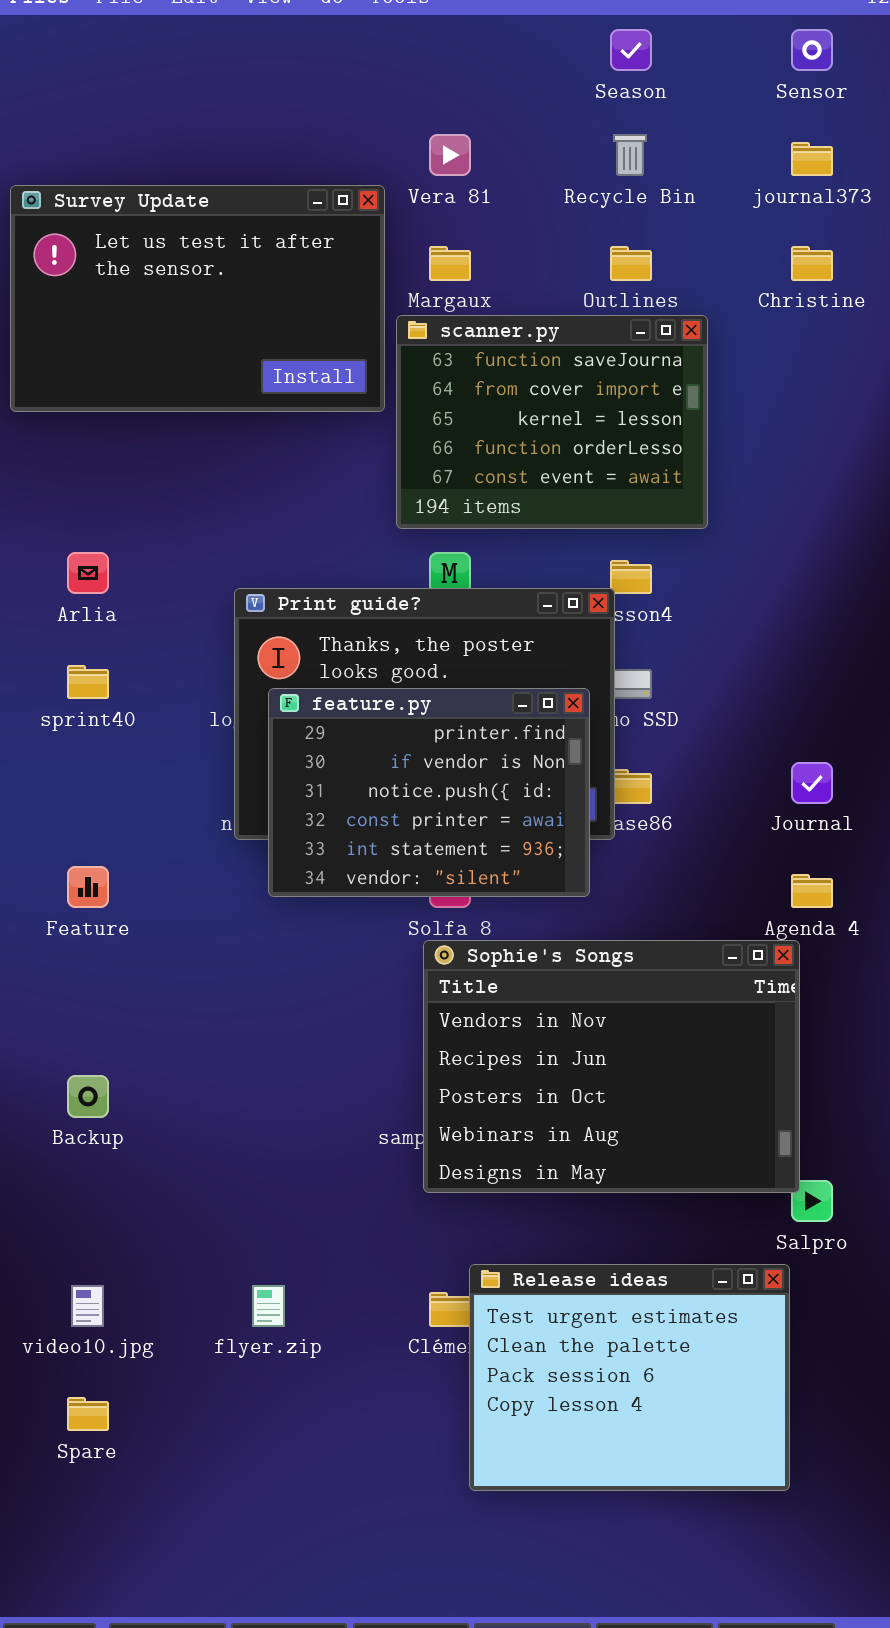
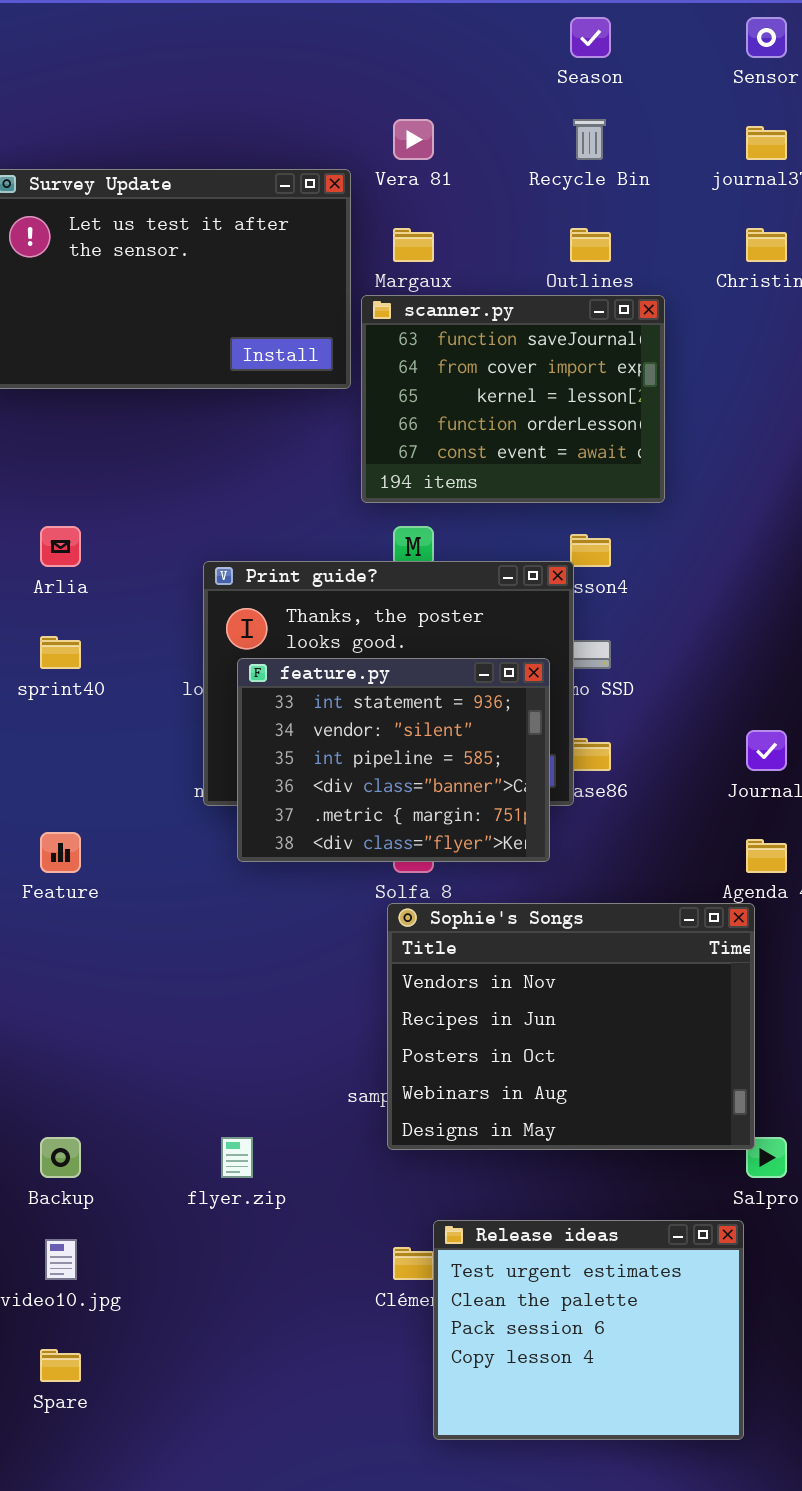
feature.py: [268,688,590,897] -> [237,658,550,862], scrolled down 4 rows
Backup: [67,1075,109,1118] -> [40,1137,81,1178], moved
flyer.zip: [252,1285,285,1327] -> [221,1137,253,1178], moved

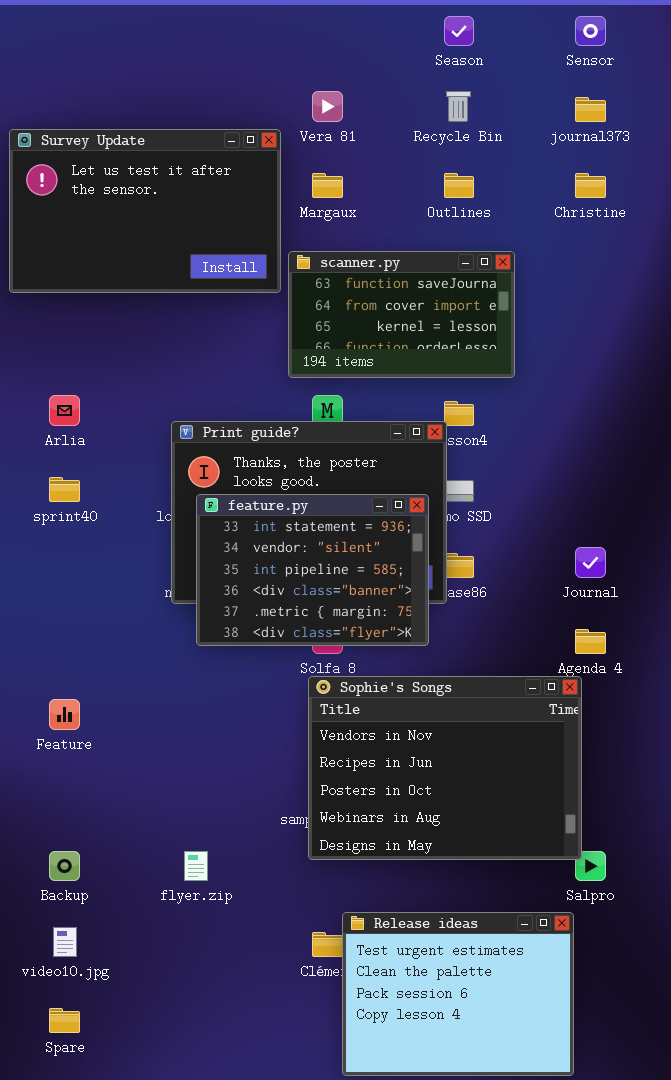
scanner.py: [361,295,665,503] -> [288,251,515,378], resized
Feature: [40,832,81,873] -> [49,699,80,730], moved

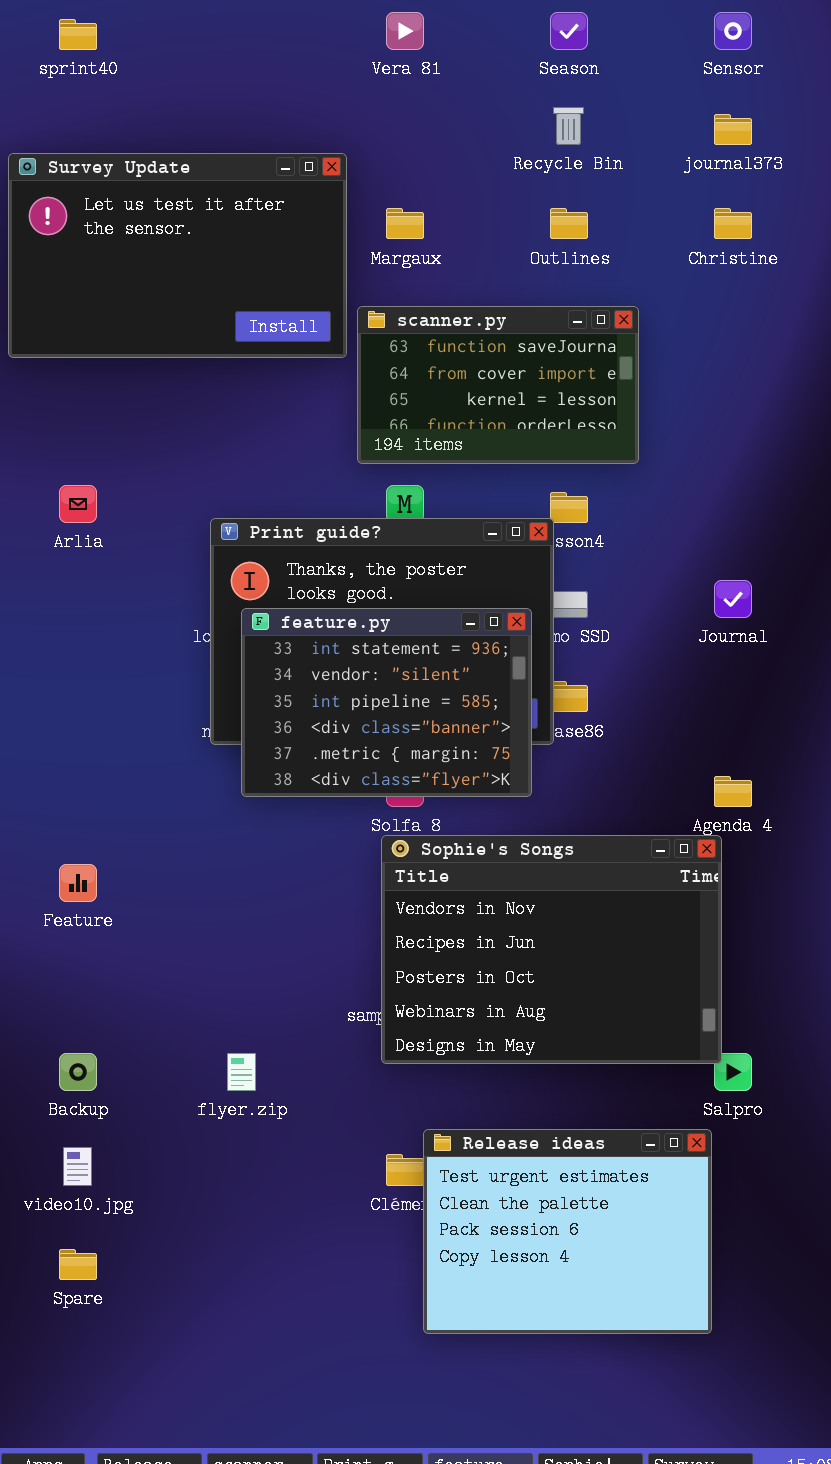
Vera 81: [312,91,343,122] -> [386,12,424,50], moved
sprint40: [49,477,80,502] -> [59,19,97,50], moved
Journal: [575,547,606,578] -> [714,580,752,618], moved

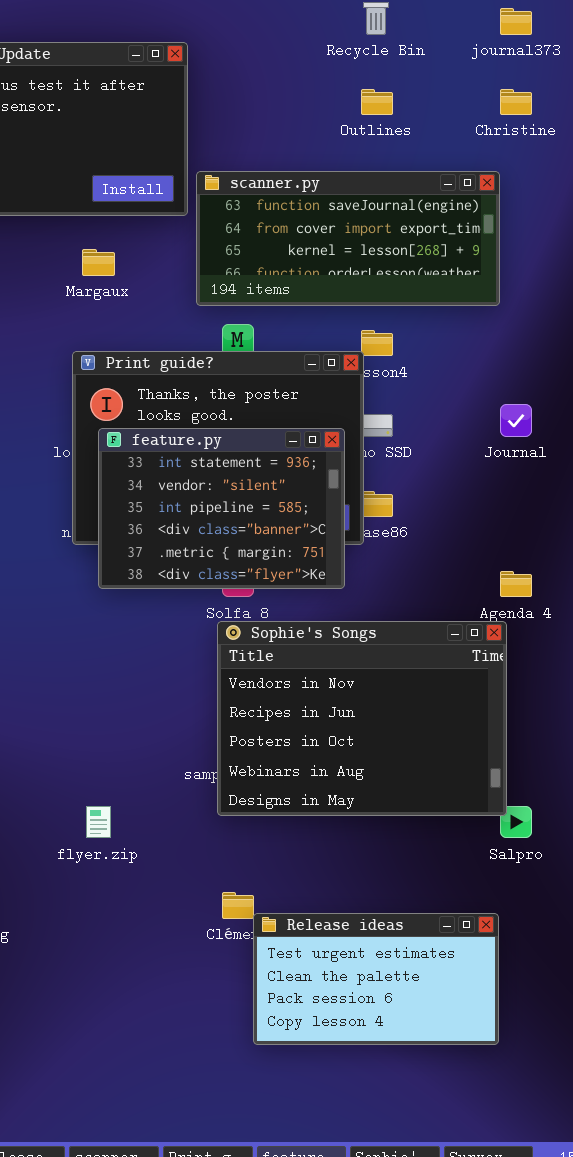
Margaux: [386,208,424,239] -> [82,249,115,276], moved
scanner.py: [357,306,639,464] -> [196,171,500,306], resized
Release ideas: [423,1129,712,1334] -> [253,913,499,1045], resized

